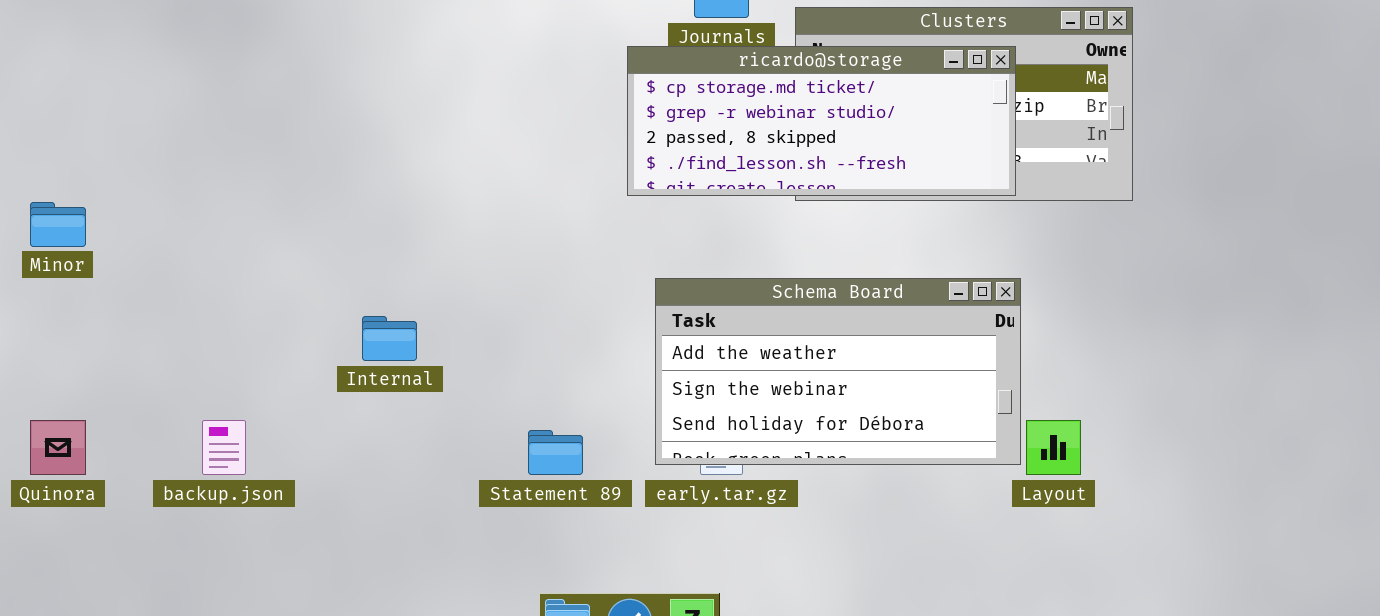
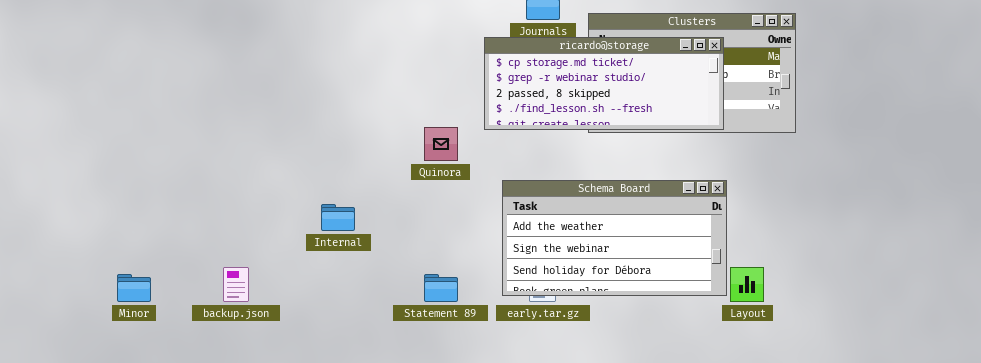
Minor: [30,202,86,247] -> [117,274,151,302], moved
Quinora: [30,420,86,475] -> [424,127,458,161], moved

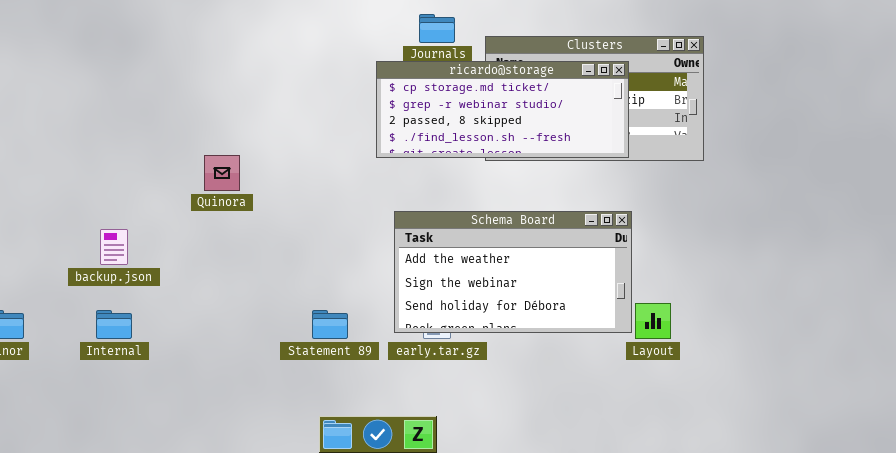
Quinora: [424,127,458,161] -> [204,155,240,191], moved
Internal: [321,204,355,231] -> [96,310,132,339], moved
backup.json: [223,267,249,302] -> [100,229,128,265], moved

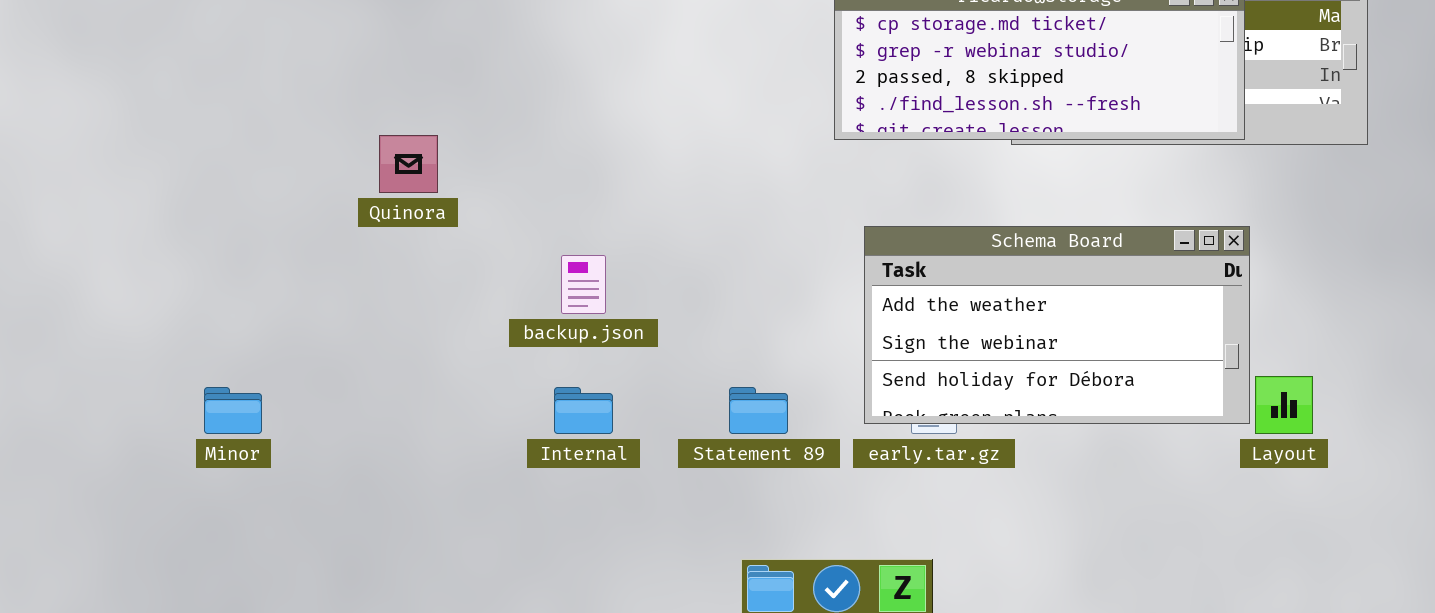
Quinora: [204,155,240,191] -> [379,135,438,193], moved
backup.json: [100,229,128,265] -> [561,255,606,314], moved
Internal: [96,310,132,339] -> [554,387,613,434], moved

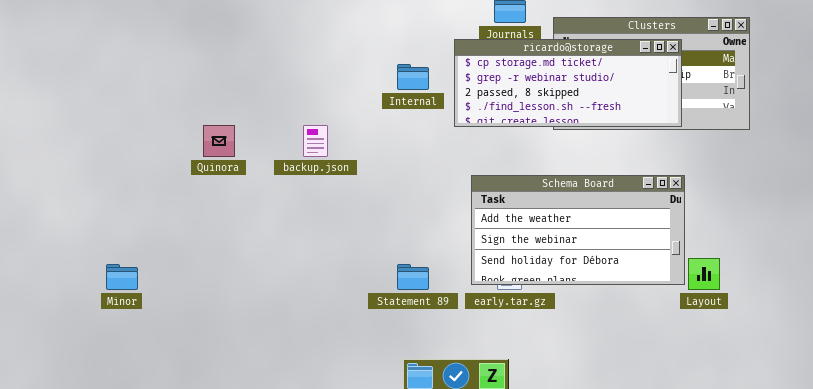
backup.json: [561,255,606,314] -> [303,125,328,157], moved
Internal: [554,387,613,434] -> [397,64,429,90], moved

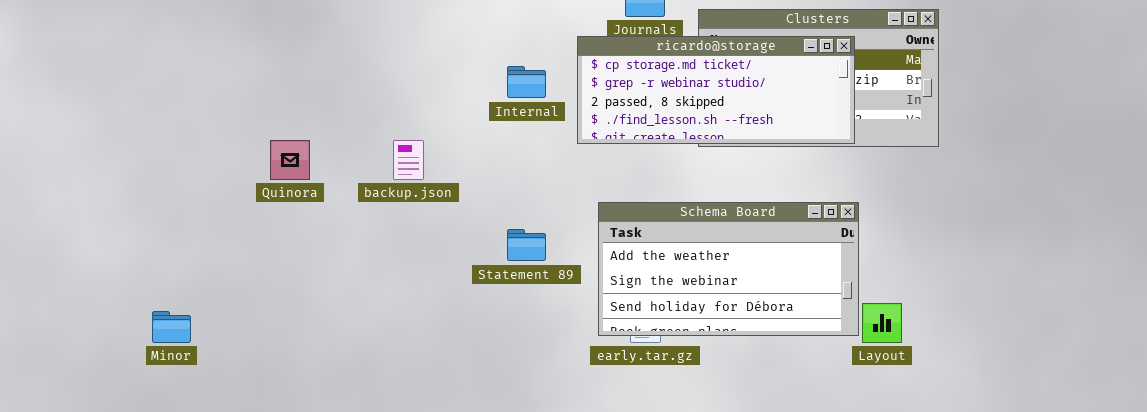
Statement 89: [397,264,429,290] -> [507,229,546,261], moved

